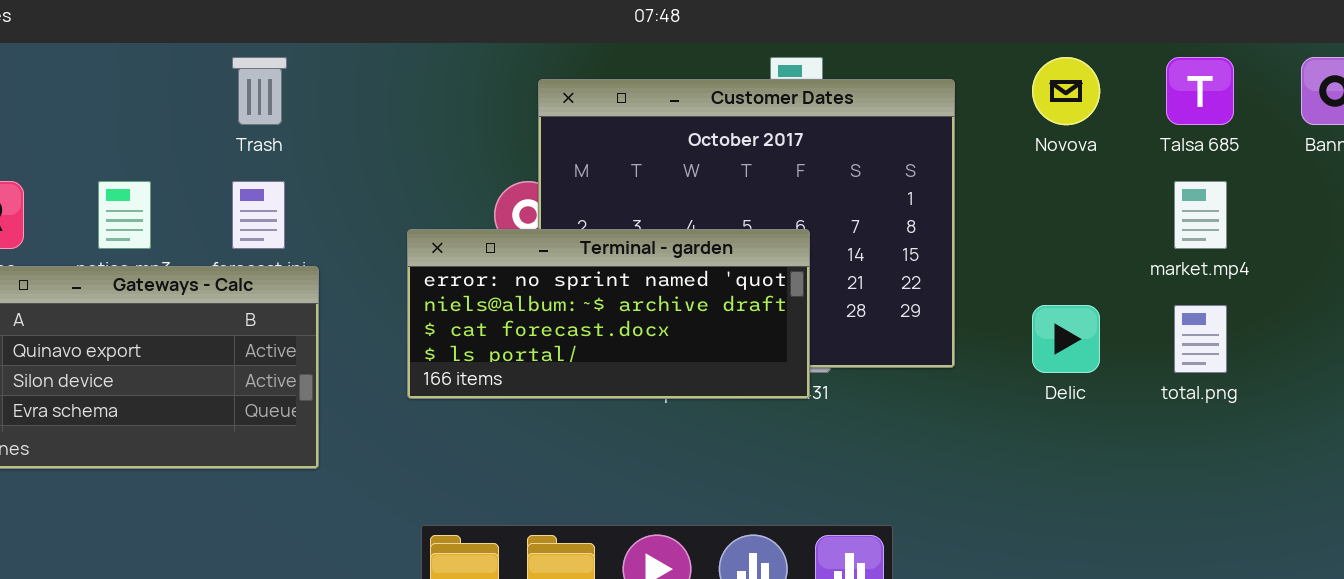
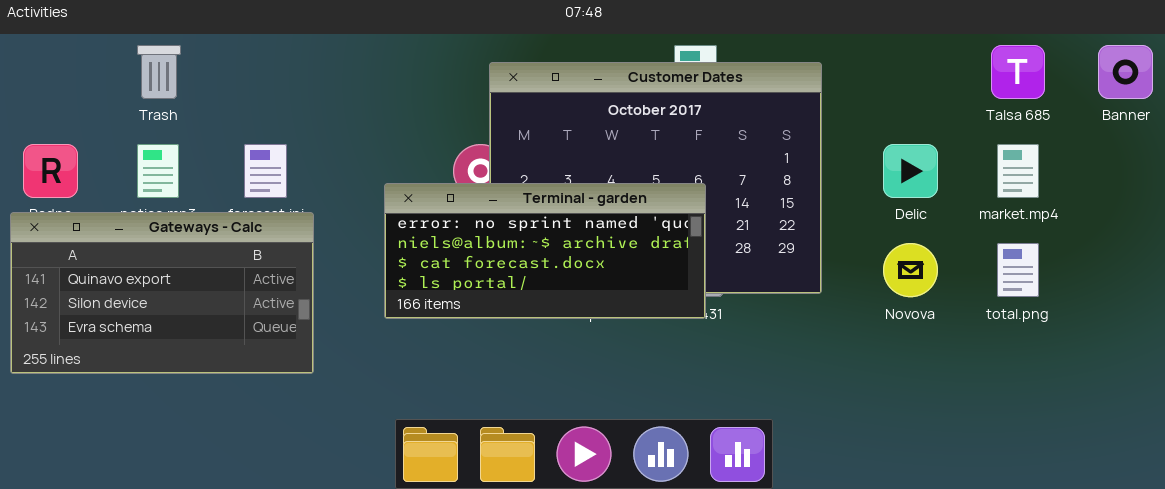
Trash: [232,57,287,125] -> [137,45,181,99], moved
Novova: [1032,57,1100,125] -> [883,243,938,297], moved
Delic: [1032,305,1100,373] -> [883,144,938,198], moved

